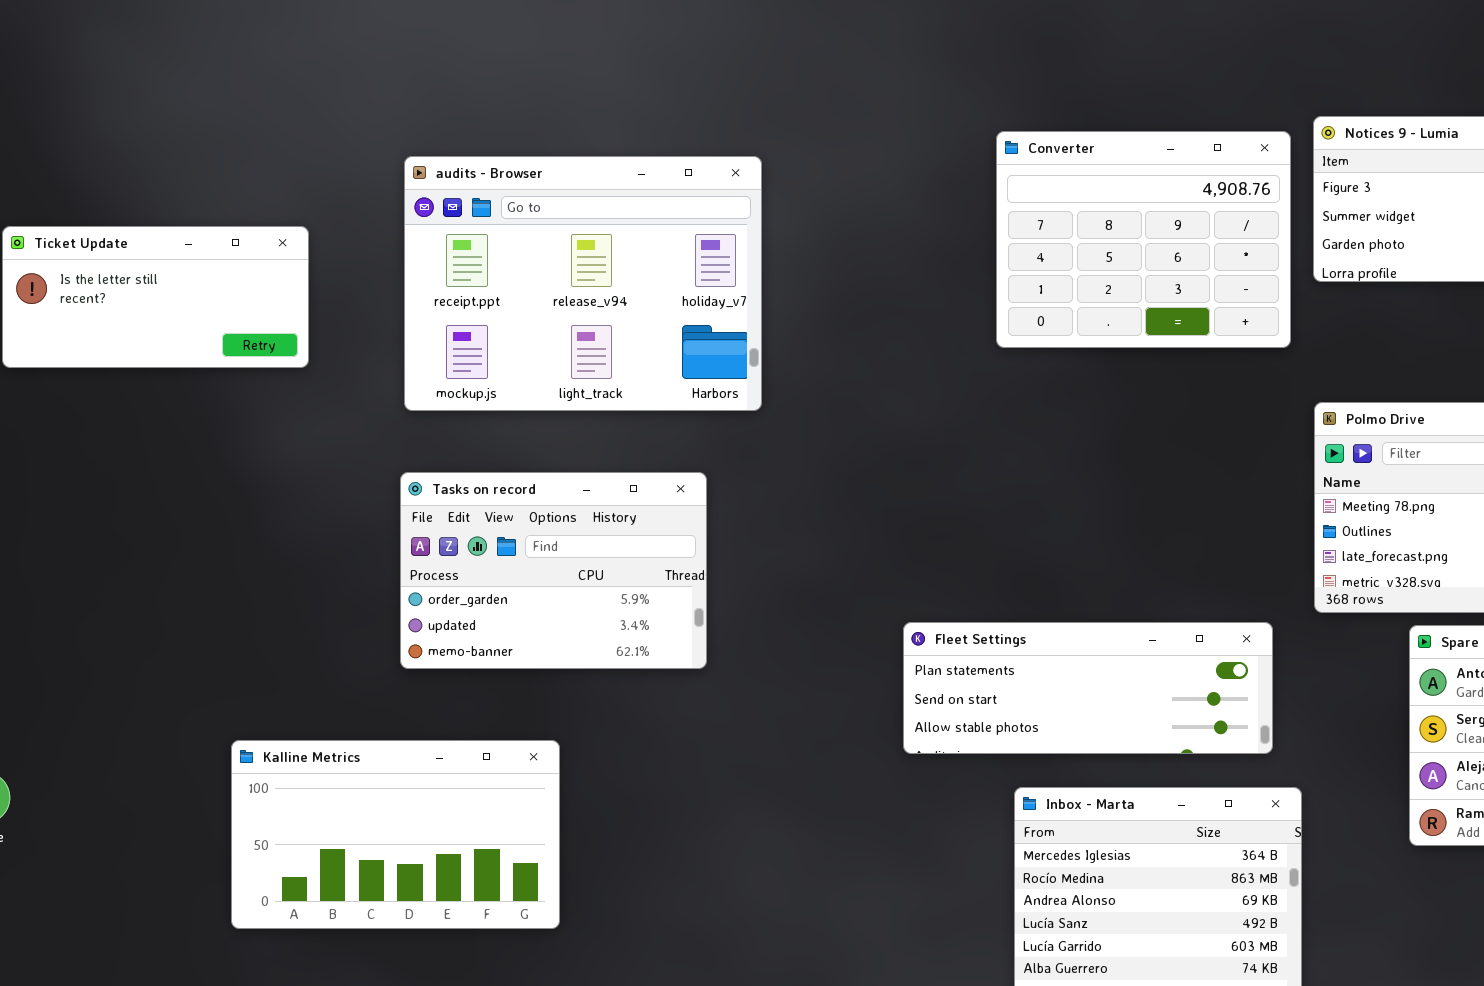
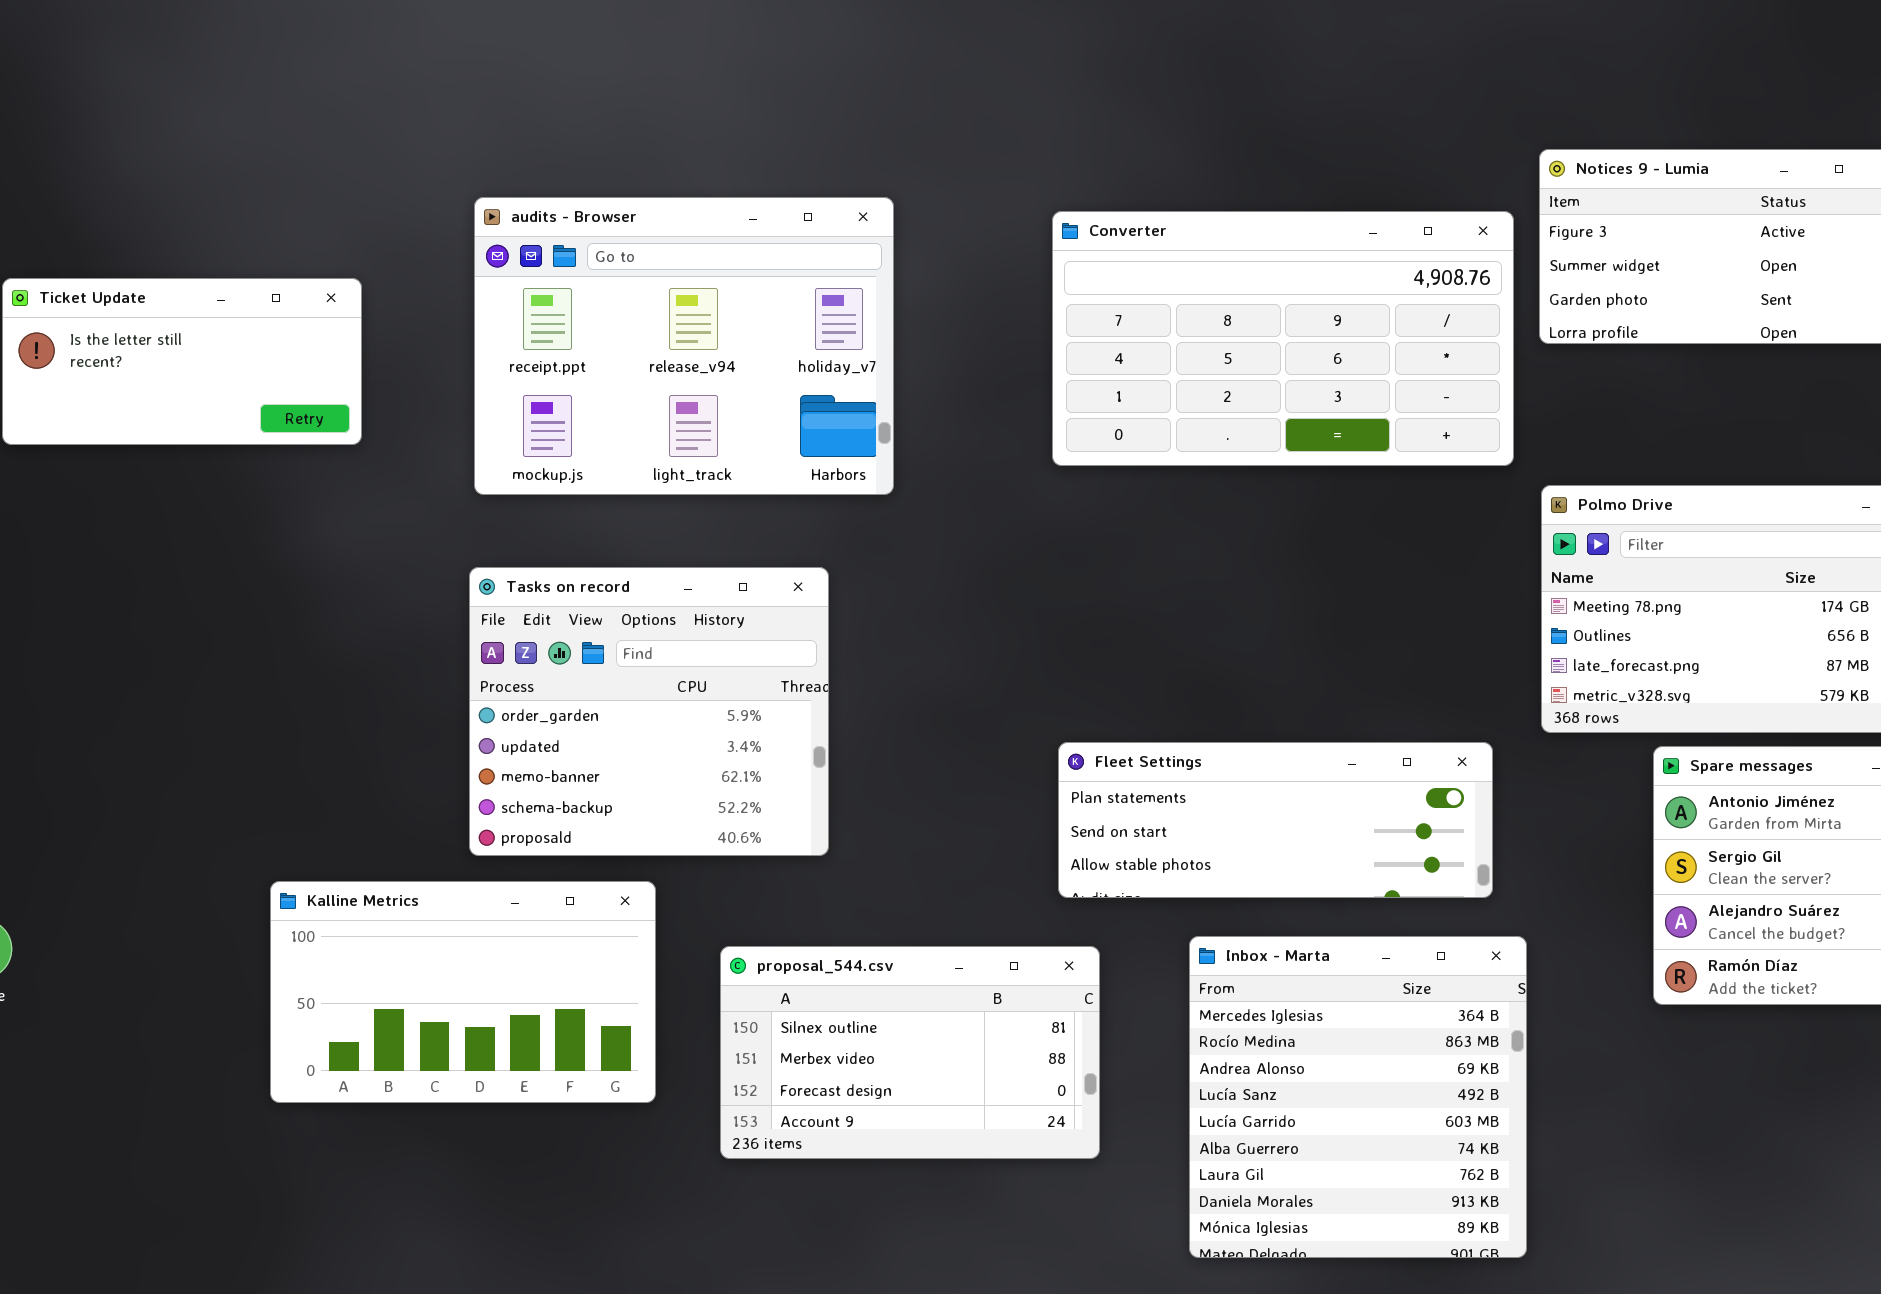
Converter: [996,131,1291,348] -> [1052,211,1514,466], moved, resized
Tasks on record: [400,472,707,669] -> [469,567,829,856], resized
proposal_544.csv: none -> [720,946,1100,1159], opened

